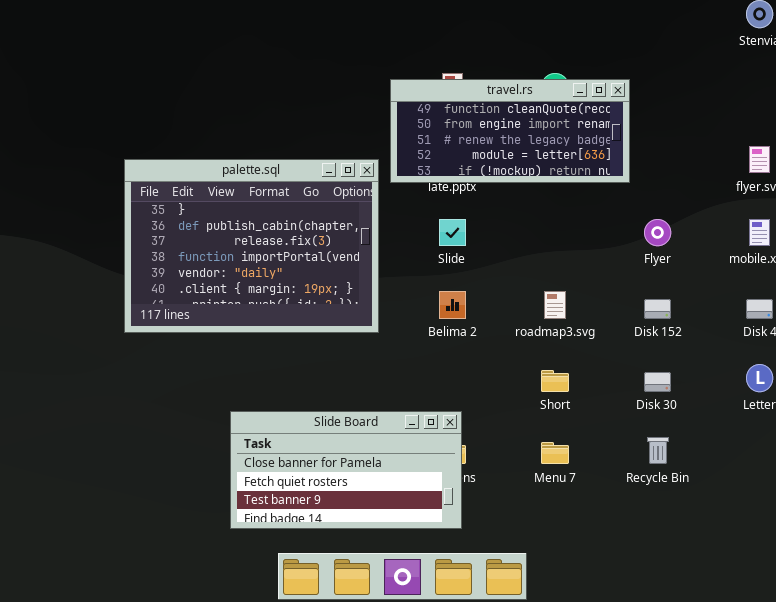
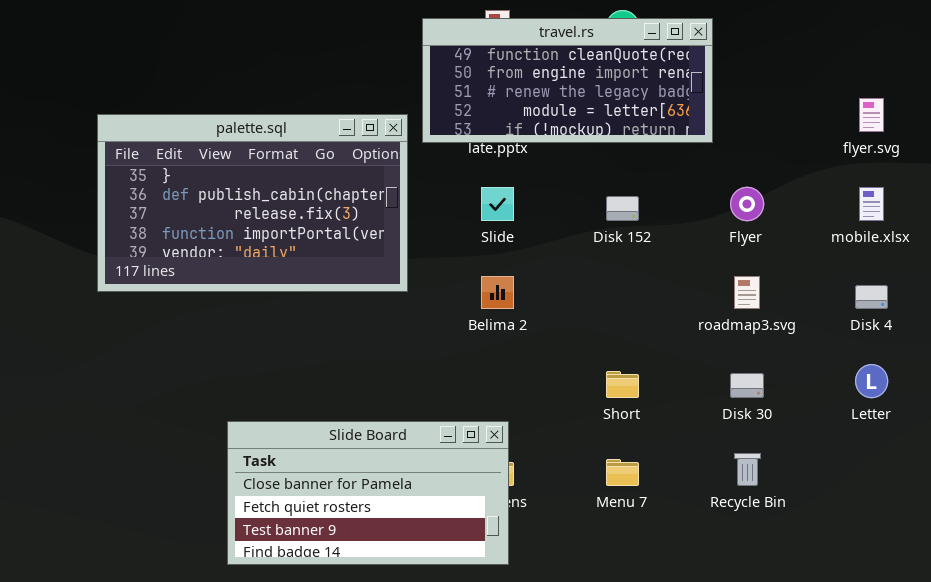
palette.sql: [124,159,379,333] -> [97,114,408,292], resized
roadmap3.svg: [544,291,566,319] -> [734,276,760,309], moved
Disk 152: [644,299,671,319] -> [606,196,639,221], moved

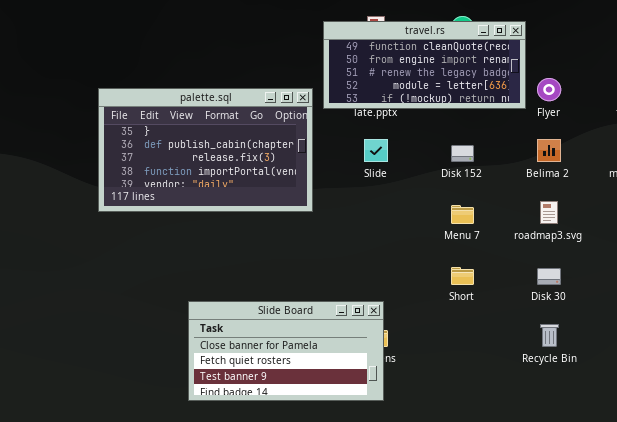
Flyer: [730,187,764,221] -> [537,78,561,101], moved
Belima 2: [481,276,514,309] -> [537,139,561,162], moved
Menu 7: [606,459,639,486] -> [451,205,474,224], moved

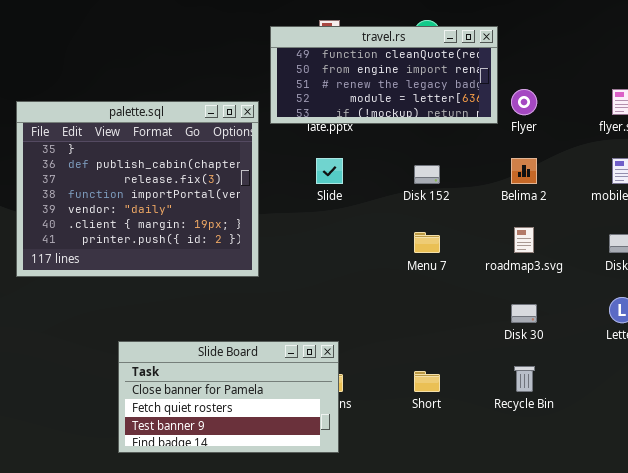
palette.sql: [98,88,313,212] -> [16,101,259,277], resized
Short: [451,267,474,285] -> [414,371,440,392], moved

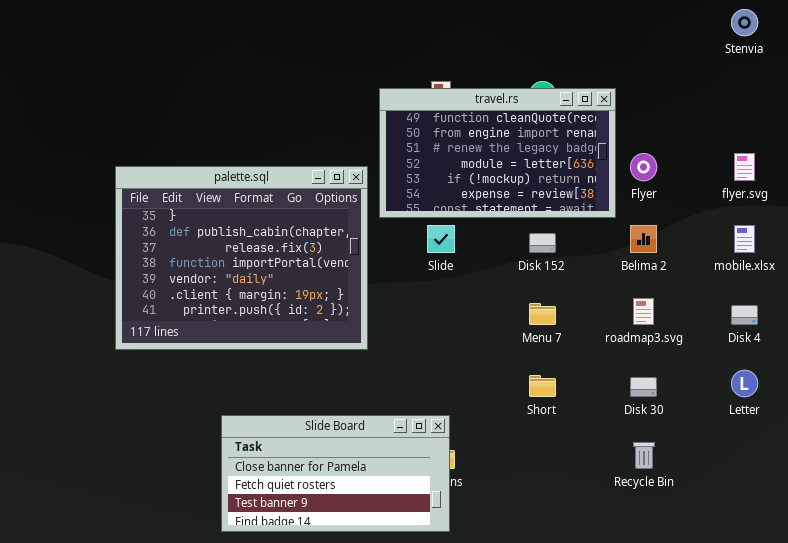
travel.rs: [270,26,498,124] -> [379,88,616,218], resized
Short: [414,371,440,392] -> [529,375,556,397], moved

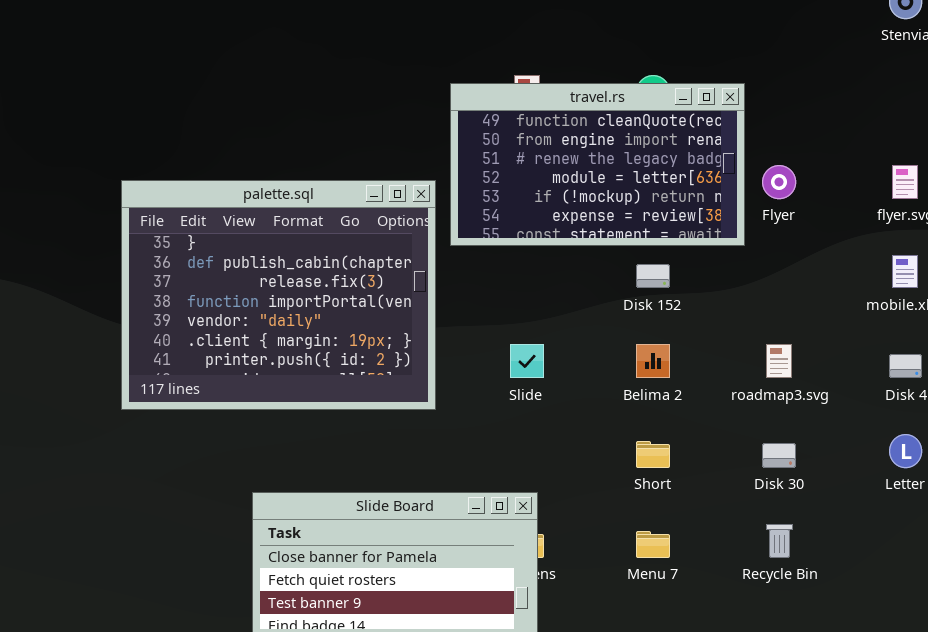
Slide: [427,225,455,253] -> [510,344,544,378], moved
Belima 2: [630,225,657,253] -> [636,344,670,378], moved
Menu 7: [529,303,556,325] -> [636,531,670,558], moved

